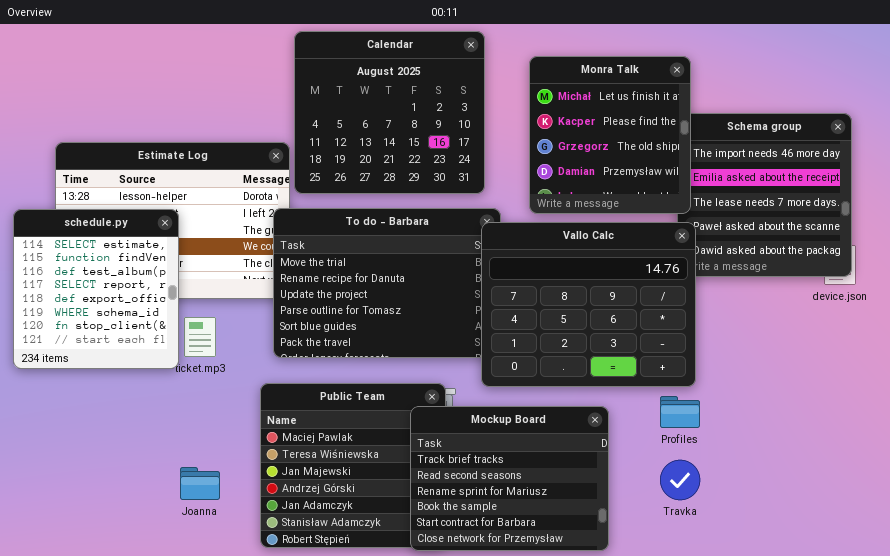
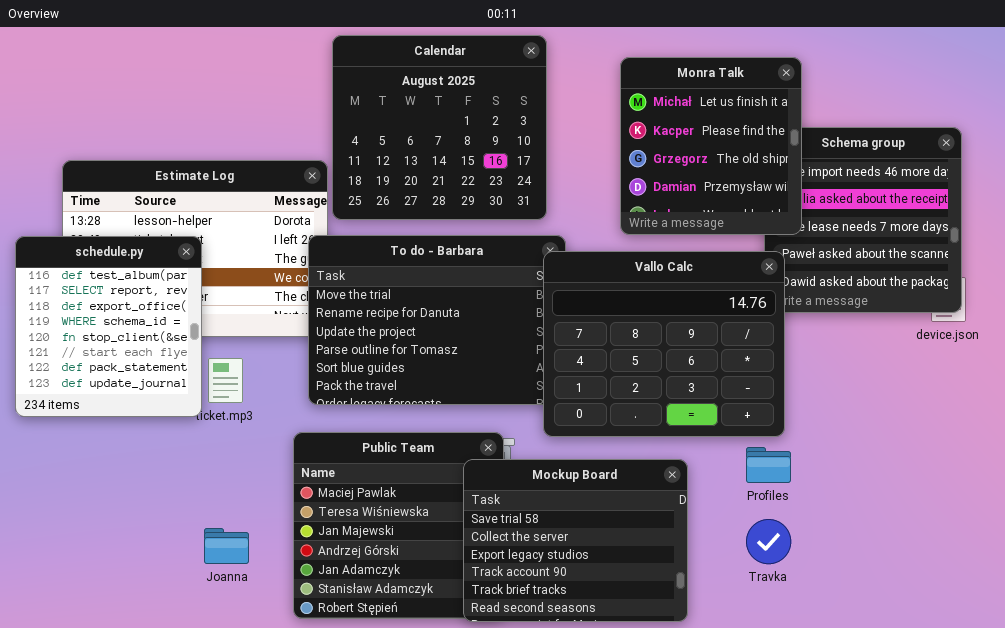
Monra Talk: [529,56,691,214] -> [620,57,802,235], moved
schedule.py: [13,209,179,369] -> [15,236,202,417], scrolled down 2 rows
Mockup Board: [410,406,609,551] -> [463,459,688,622], scrolled up 4 rows

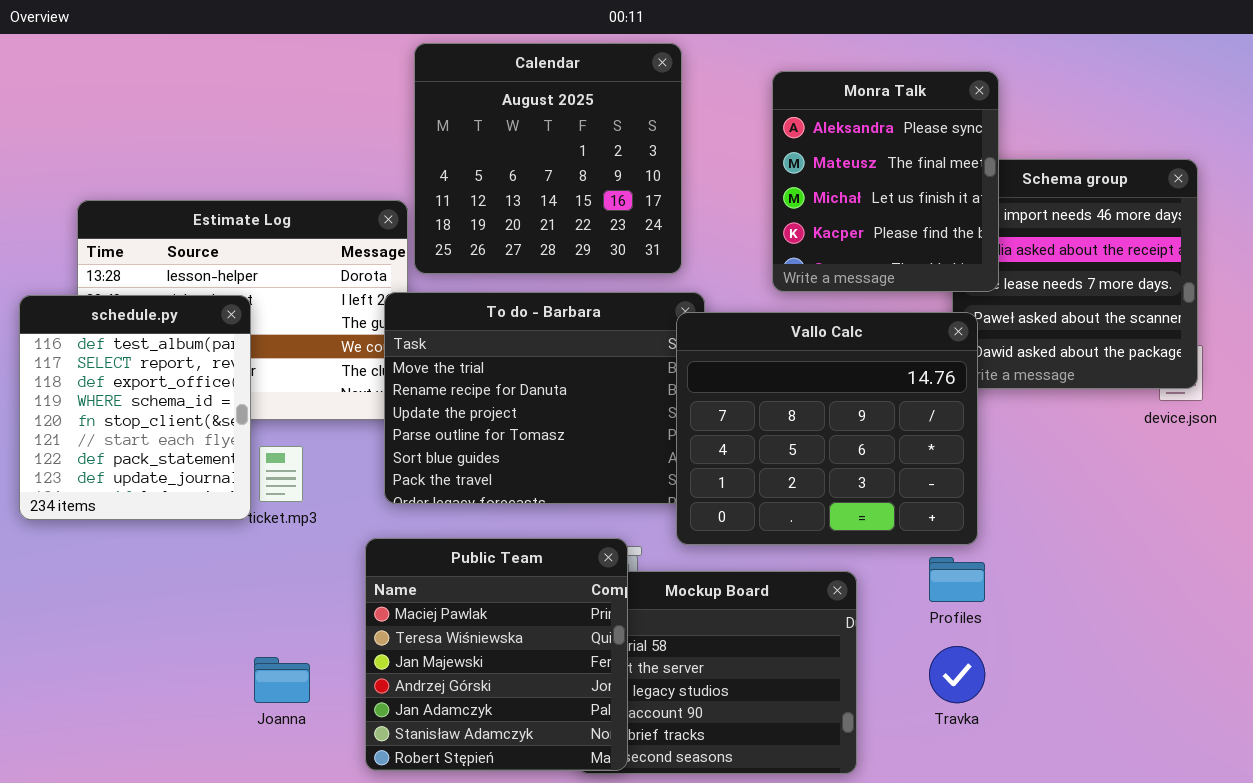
Monra Talk: [620,57,802,235] -> [772,71,999,292], scrolled up 2 rows
Public Team: [293,432,504,619] -> [365,538,628,771], raised

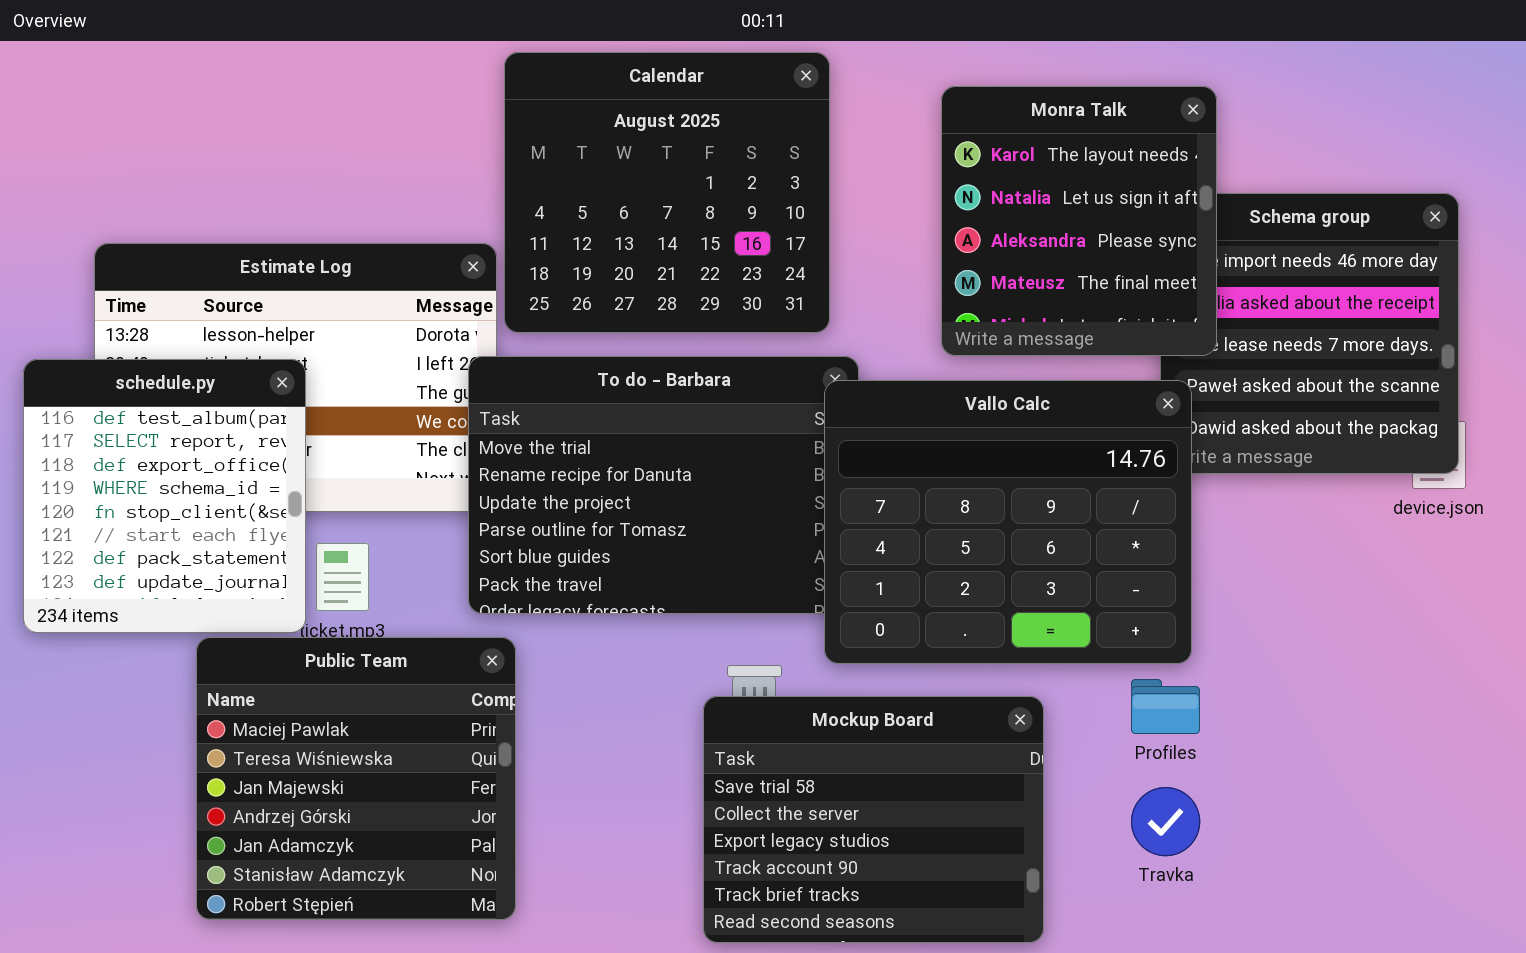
Monra Talk: [772,71,999,292] -> [941,86,1217,356], scrolled up 2 rows
Public Team: [365,538,628,771] -> [196,637,516,920], moved

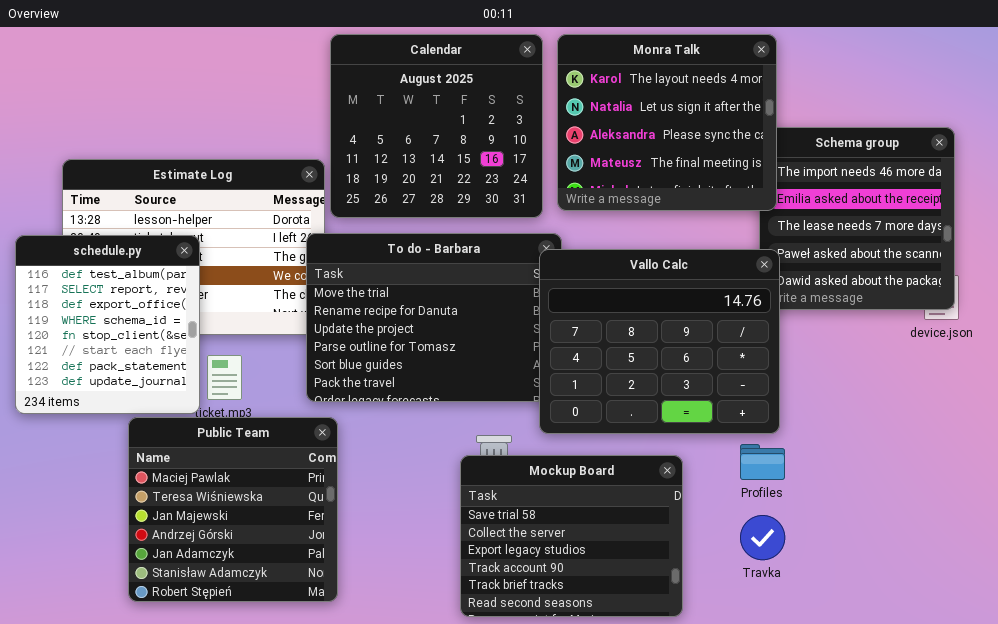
Monra Talk: [941,86,1217,356] -> [557,34,777,211], moved, resized

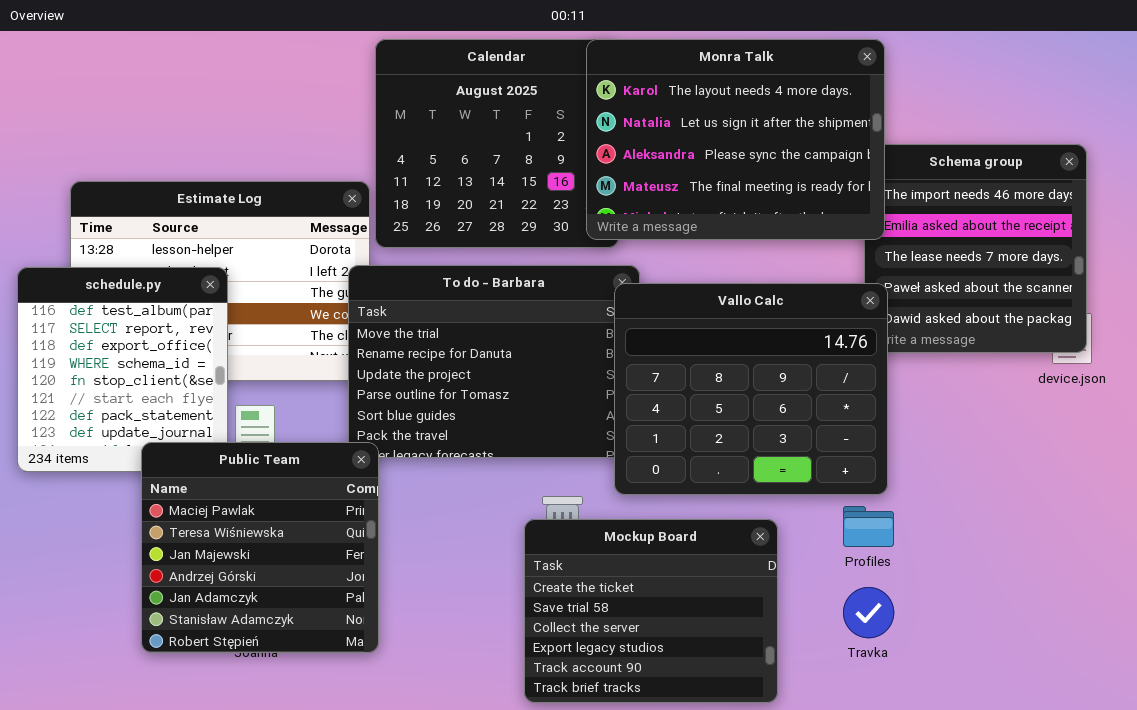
Monra Talk: [557,34,777,211] -> [586,39,885,240], resized
Public Team: [128,417,338,602] -> [141,442,379,653], moved
Mockup Board: [460,455,683,617] -> [524,519,778,703], scrolled up 1 row

